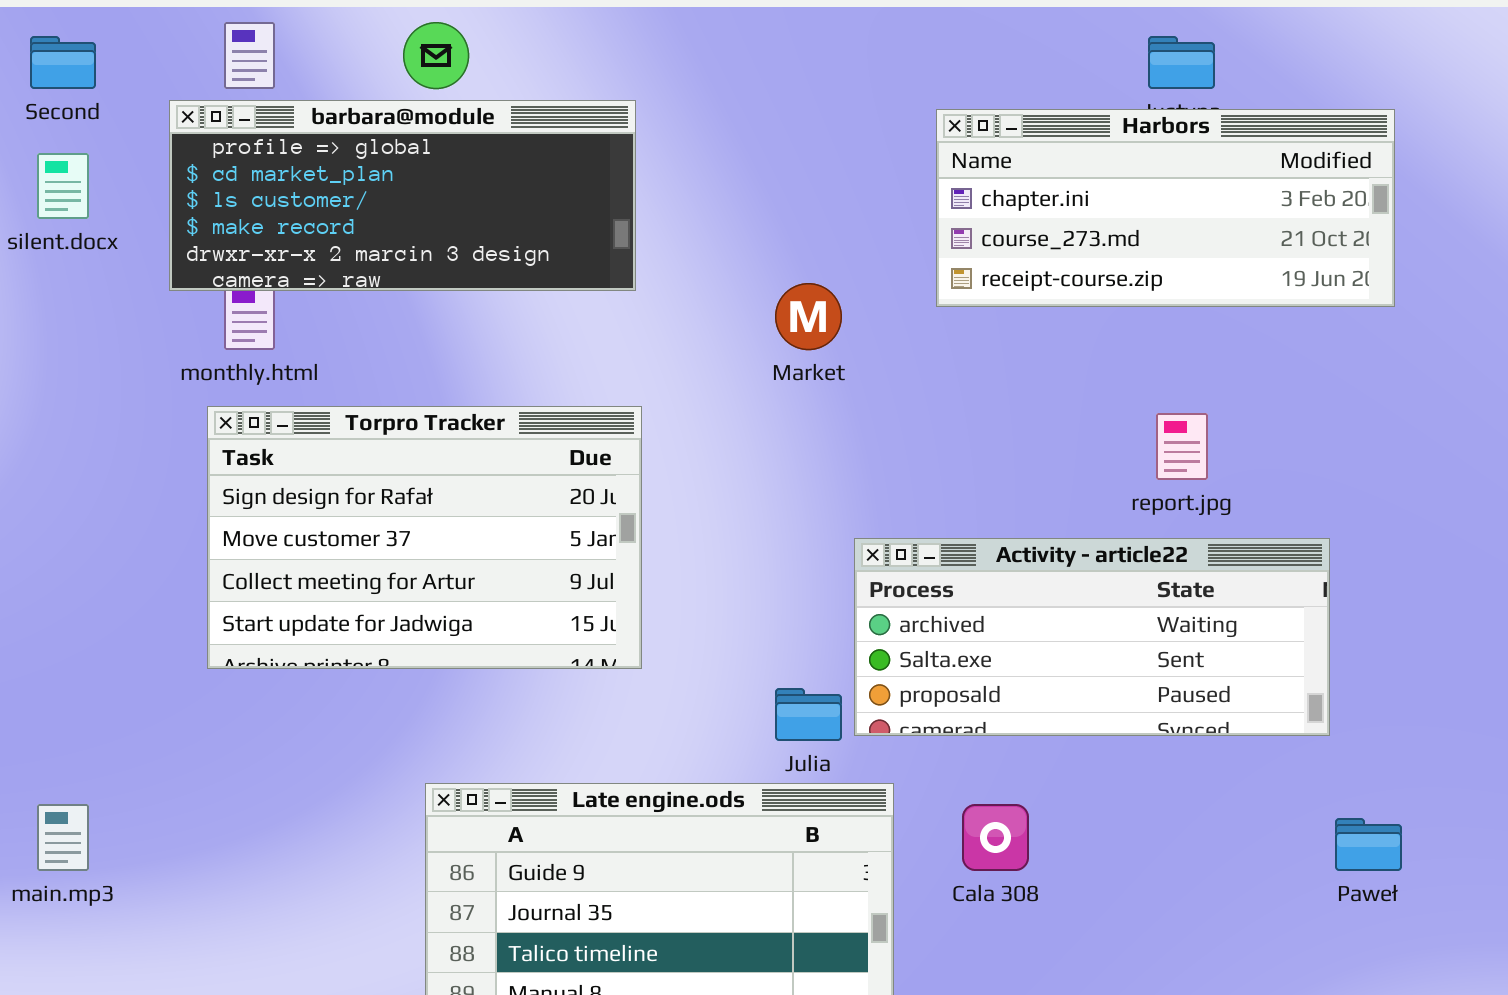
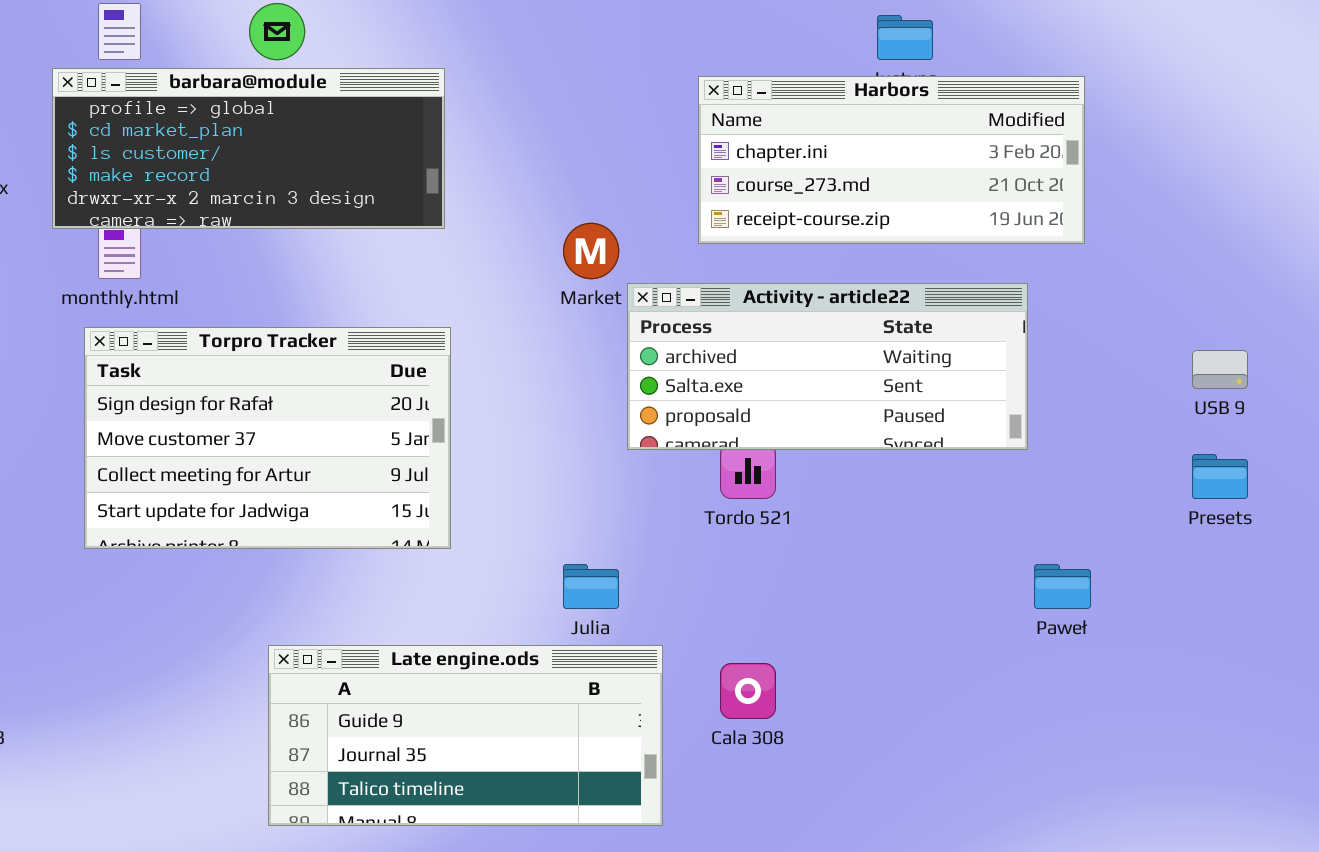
Activity - article22: [854,538,1330,736] -> [627,283,1028,450], moved
Paweł: [1335,818,1402,871] -> [1034,564,1091,609], moved

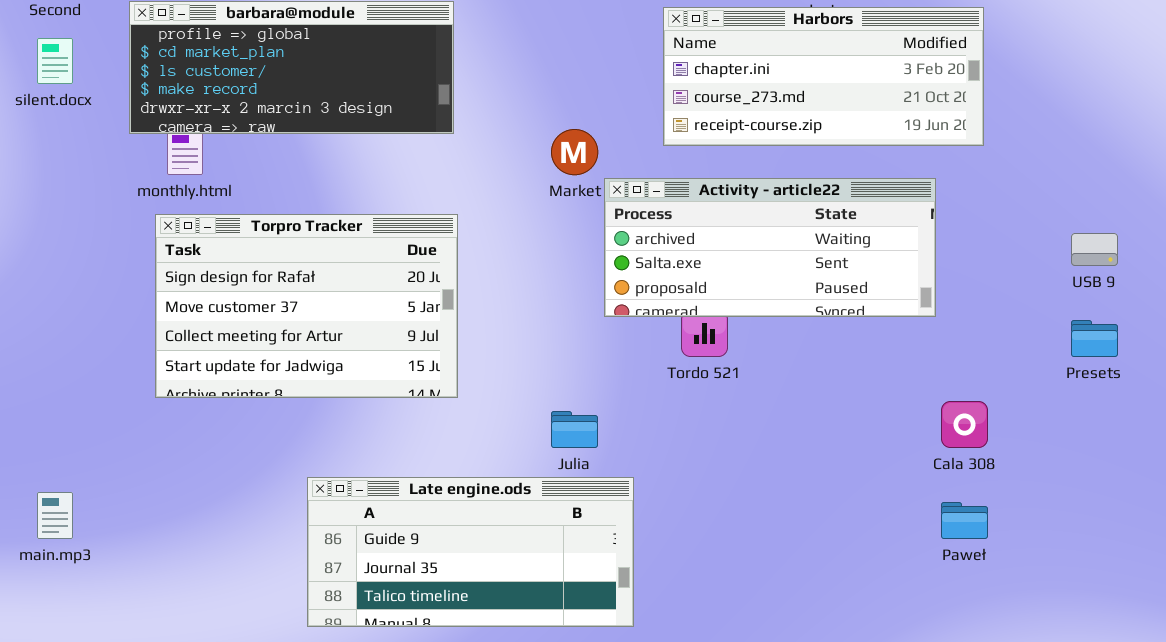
Paweł: [1034,564,1091,609] -> [941,502,988,539], moved
Cala 308: [720,663,776,719] -> [941,401,988,448], moved

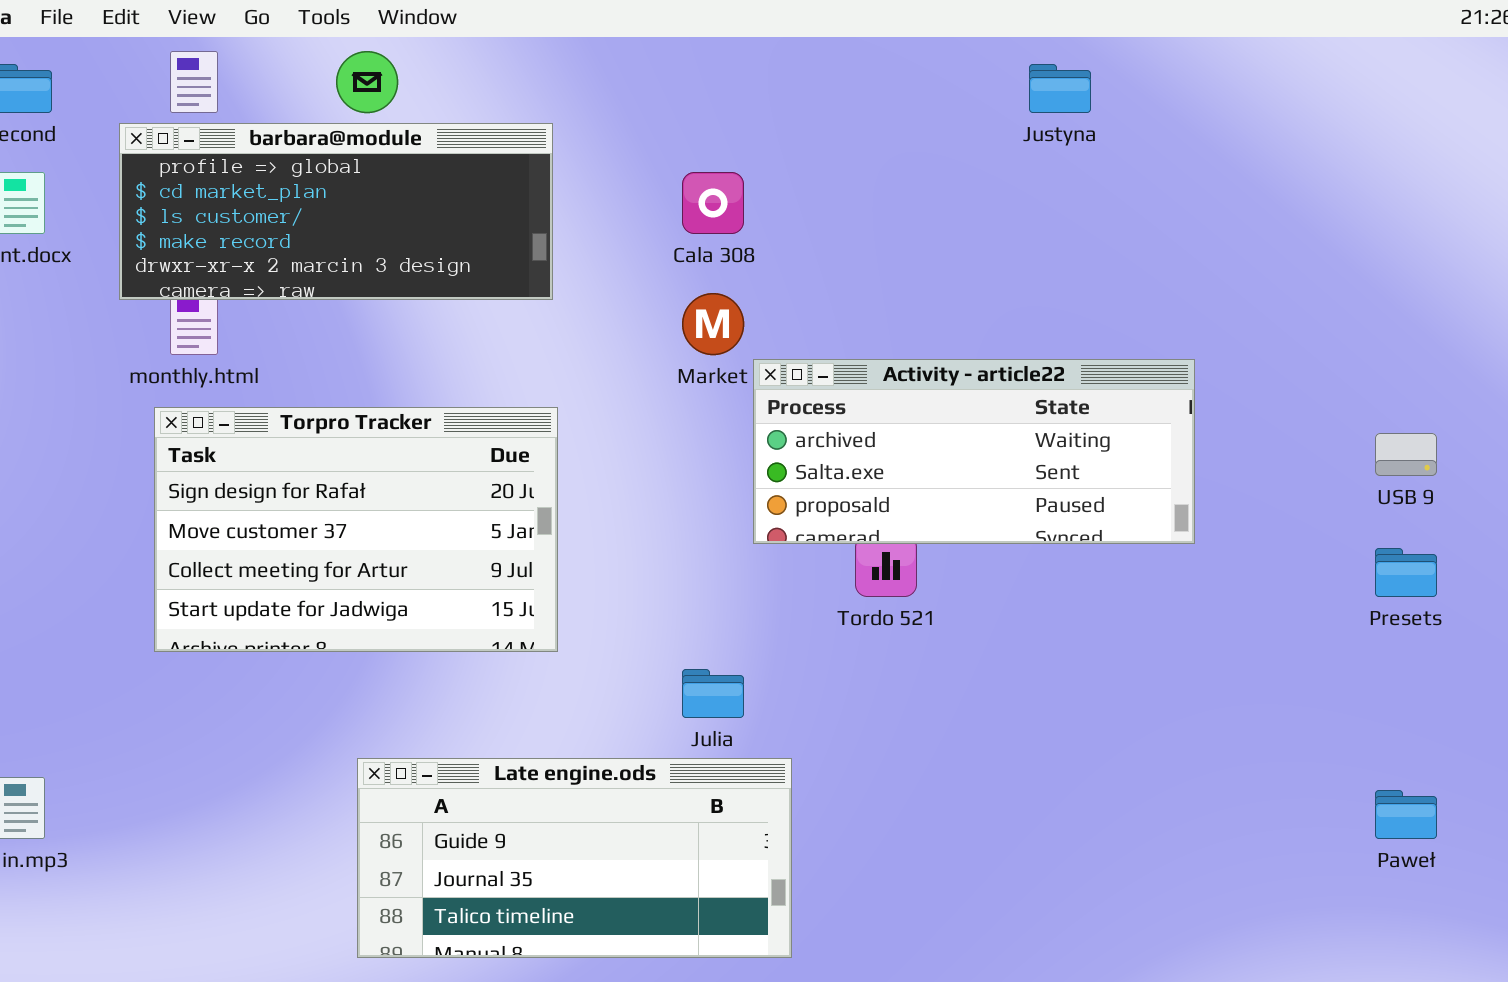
Harbors: [663,7,984,146] -> none, closed
Cala 308: [941,401,988,448] -> [682,172,744,234], moved
Paweł: [941,502,988,539] -> [1375,790,1437,839], moved

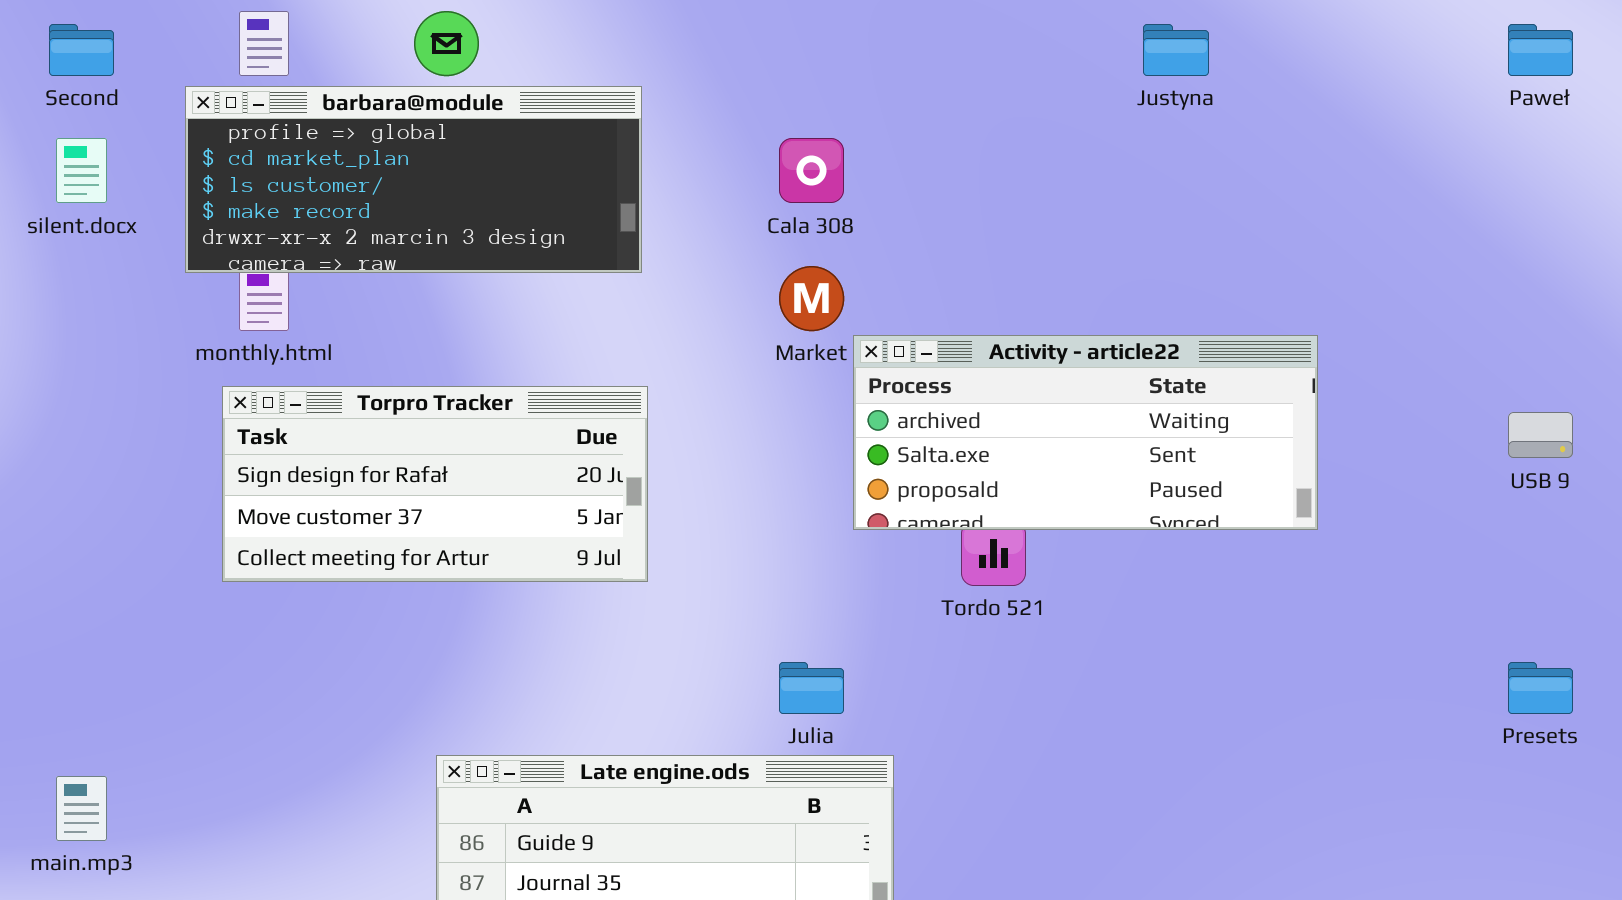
Torpro Tracker: [154,407,558,652] -> [222,386,648,582], resized
Presets: [1375,548,1437,597] -> [1508,662,1573,714], moved
Paweł: [1375,790,1437,839] -> [1508,24,1573,76], moved

